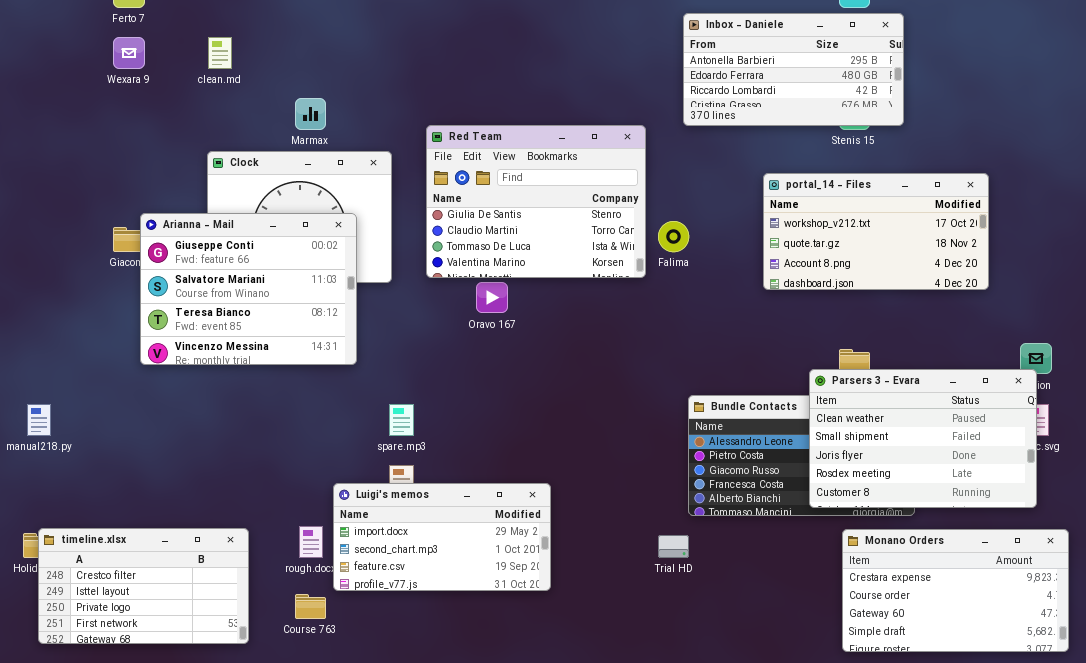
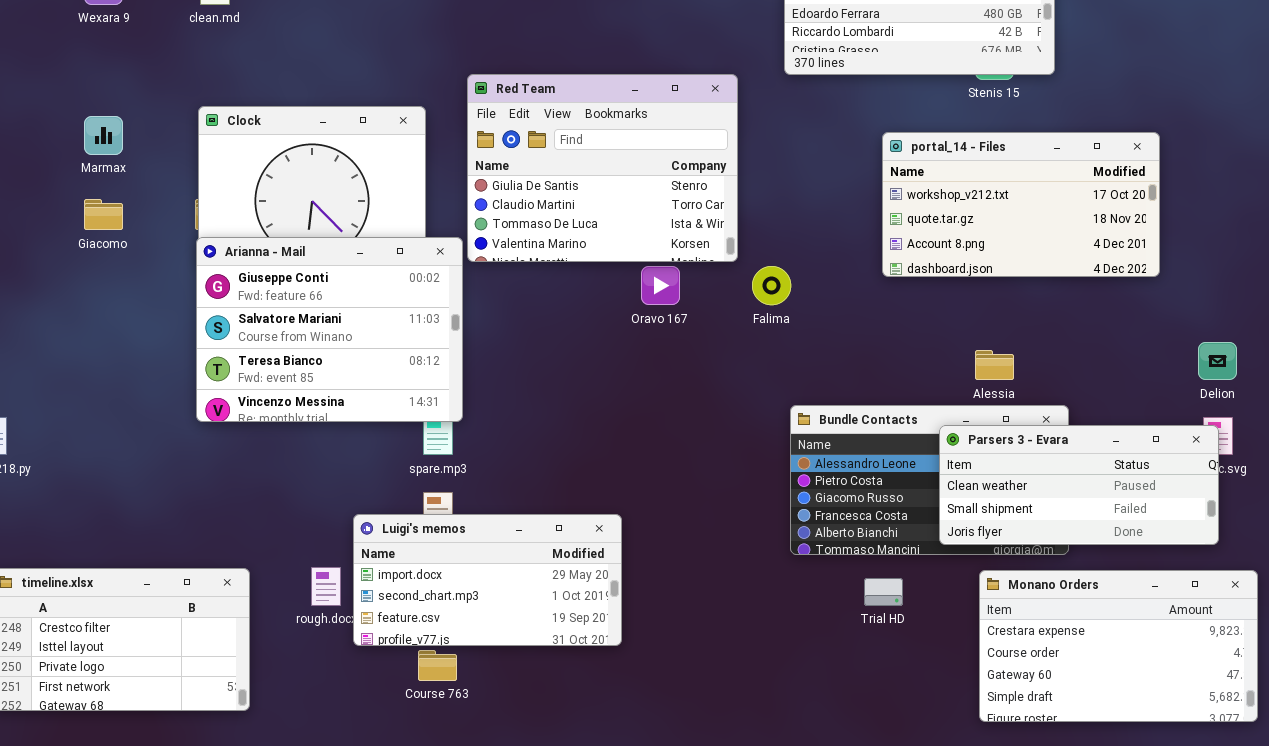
Marmax: [295,98,326,130] -> [84,116,123,155], moved
Arianna - Mail: [140,213,357,365] -> [196,237,463,422], moved
Falima: [658,221,689,252] -> [752,266,791,305], moved
Oravo 167: [476,282,508,313] -> [641,266,680,305], moved
Parsers 3 - Evara: [809,369,1037,508] -> [939,425,1219,545], resized
Trial HD: [658,535,689,558] -> [864,578,903,606], moved
Course 763: [295,594,326,619] -> [418,650,457,681], moved

